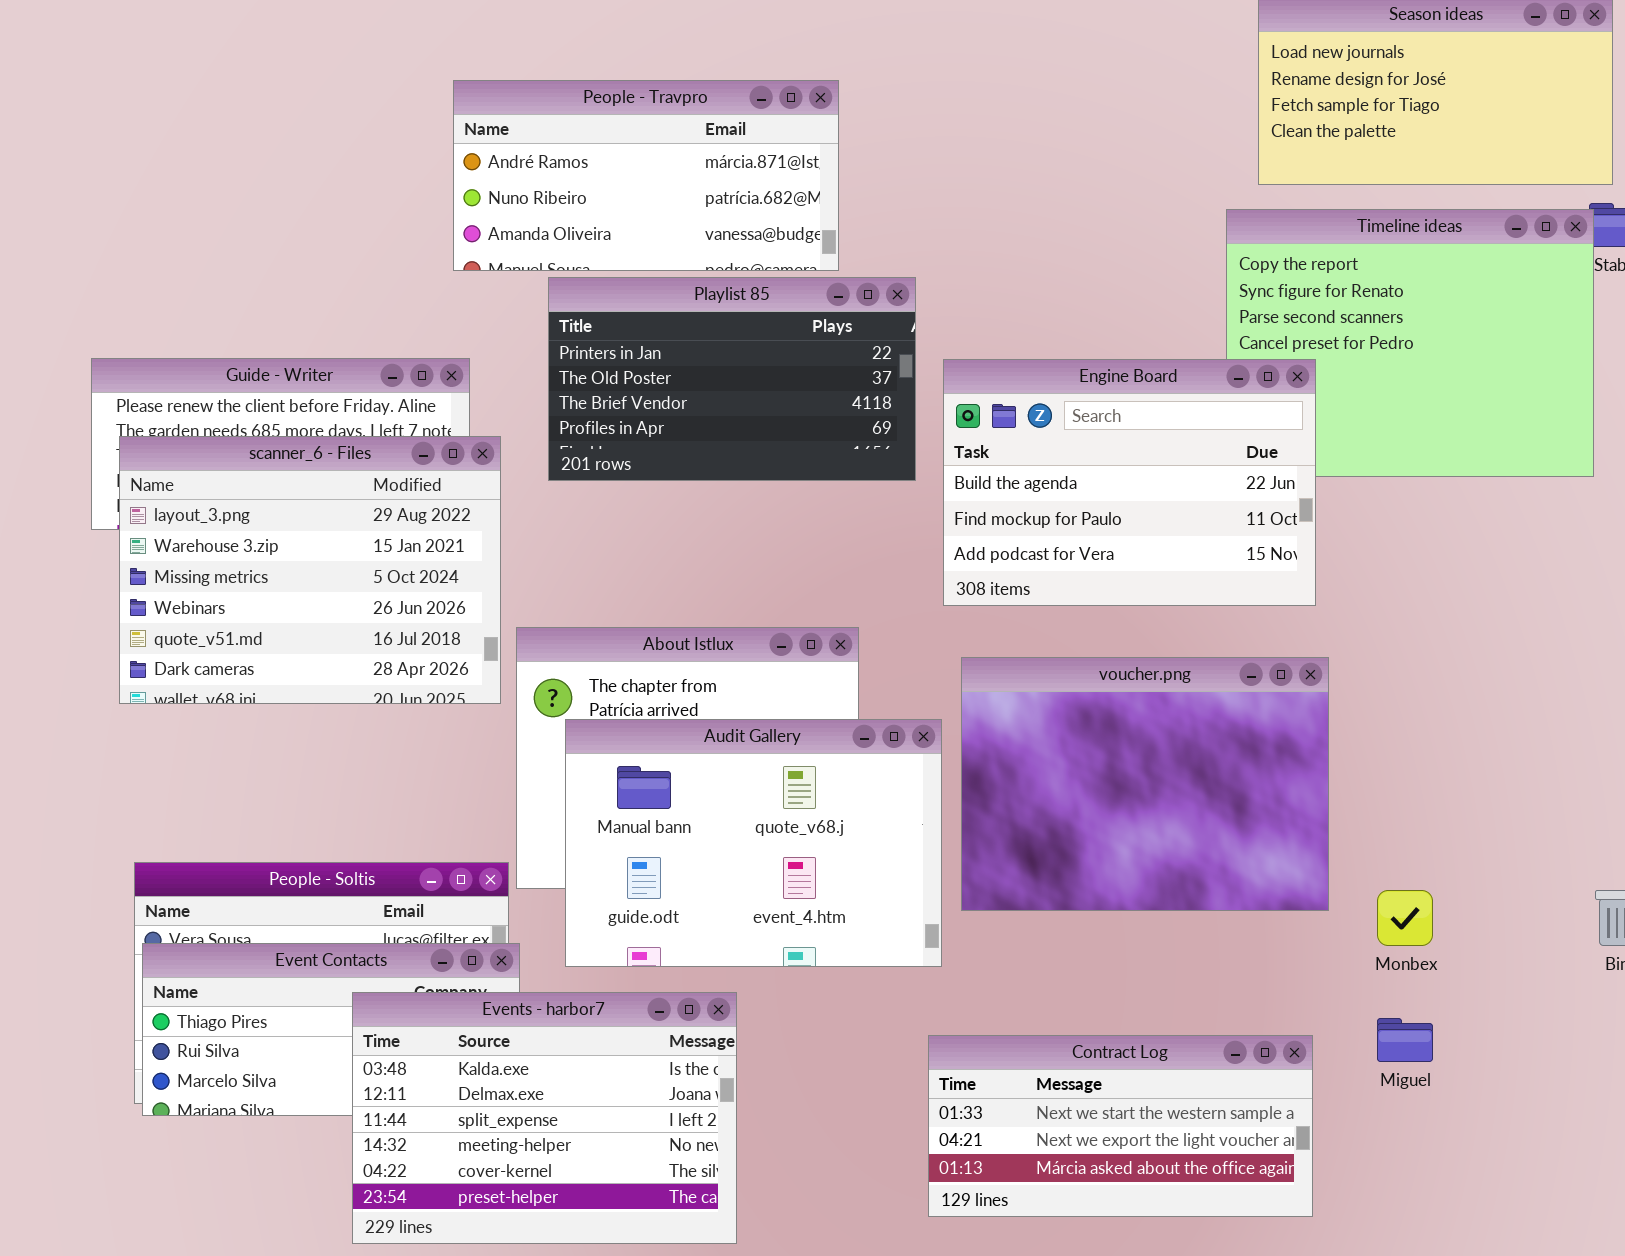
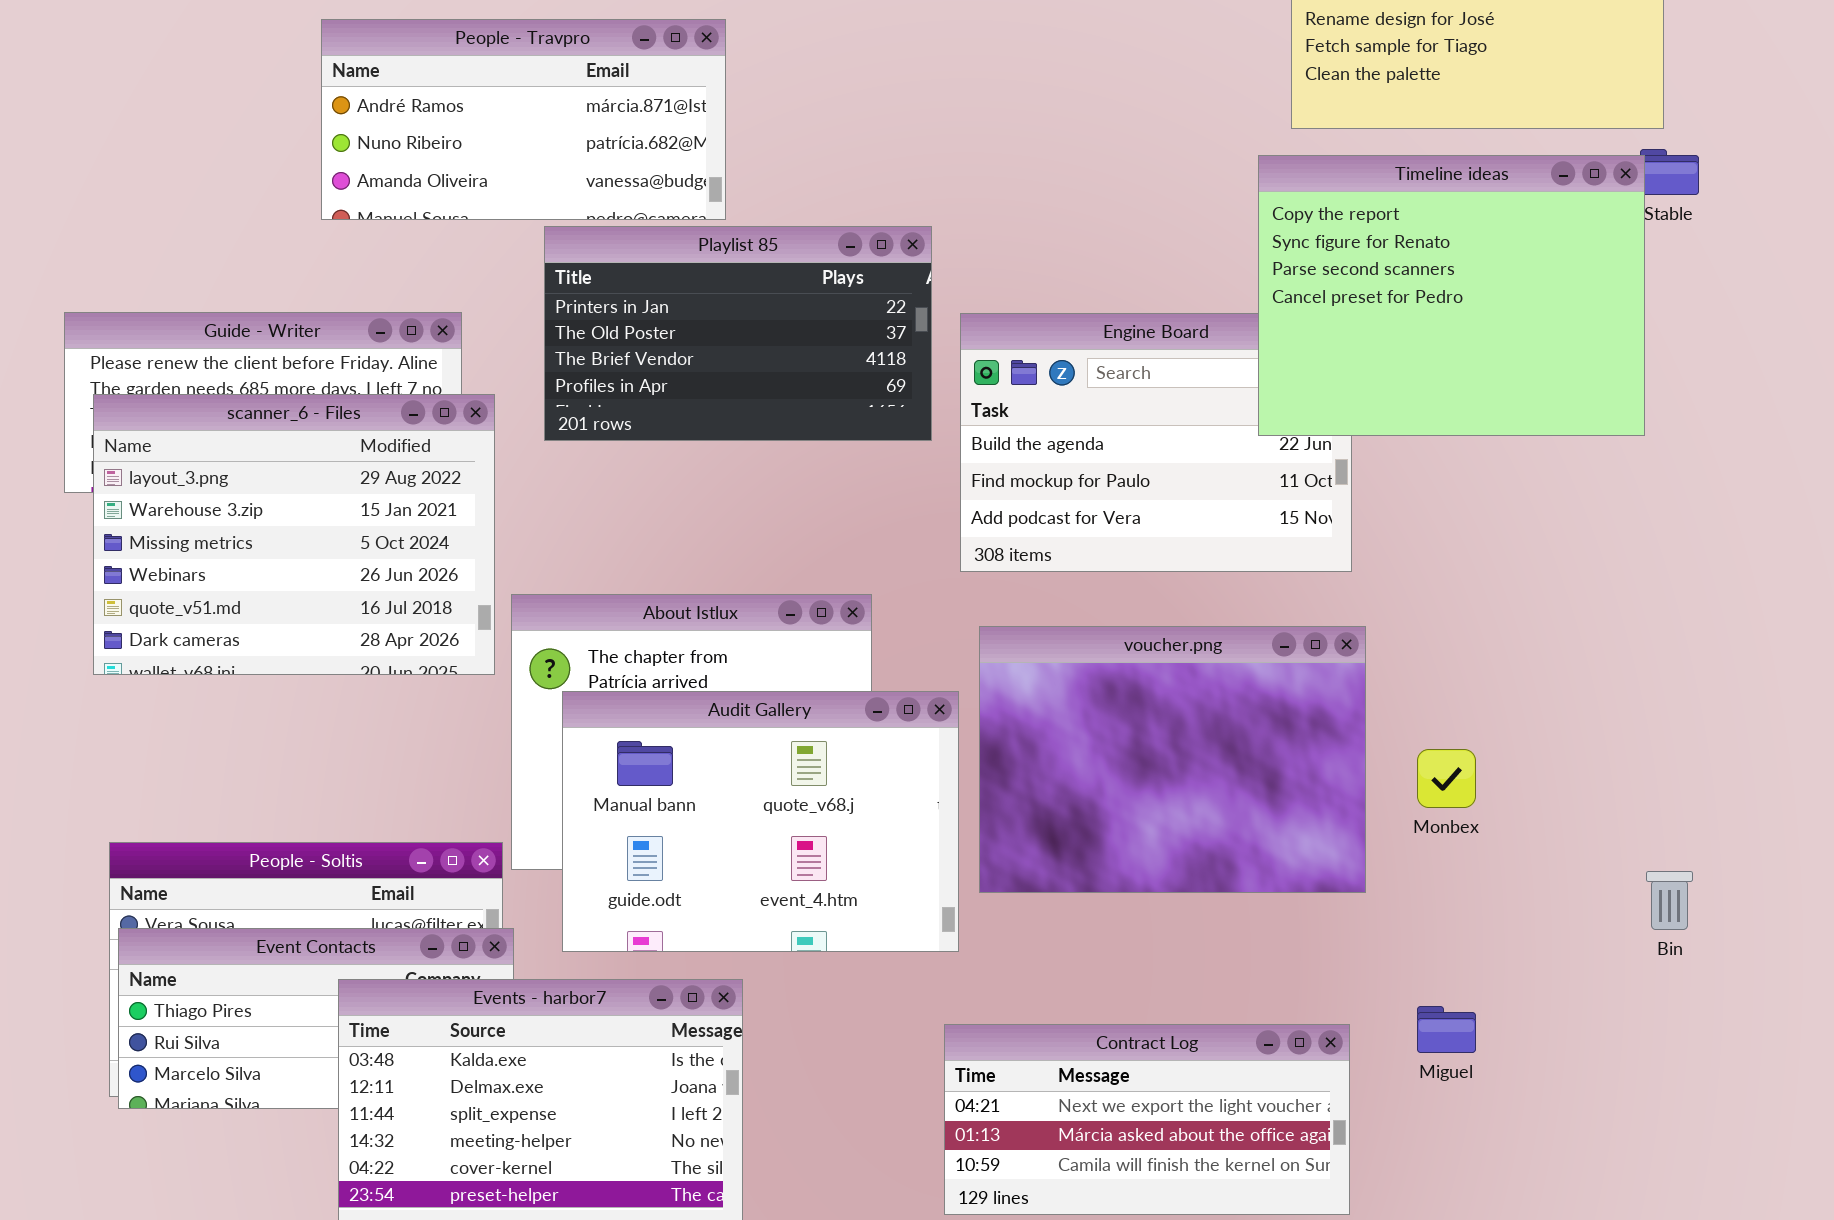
People - Travpro: [453,80,839,271] -> [321,19,726,220], moved
Timeline ideas: [1226,209,1594,477] -> [1258,155,1645,436], raised
Monbex: [1377,890,1433,946] -> [1417,749,1476,808], moved
Contract Log: [928,1035,1313,1217] -> [944,1024,1350,1215], scrolled down 1 row

